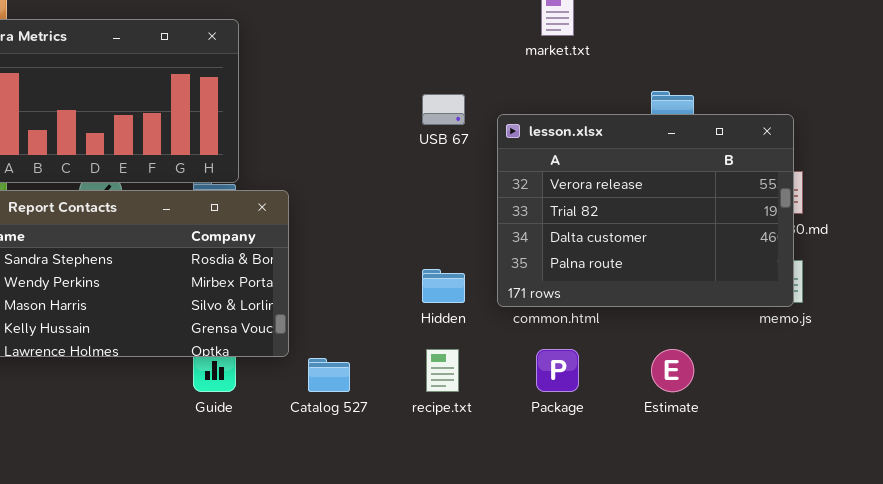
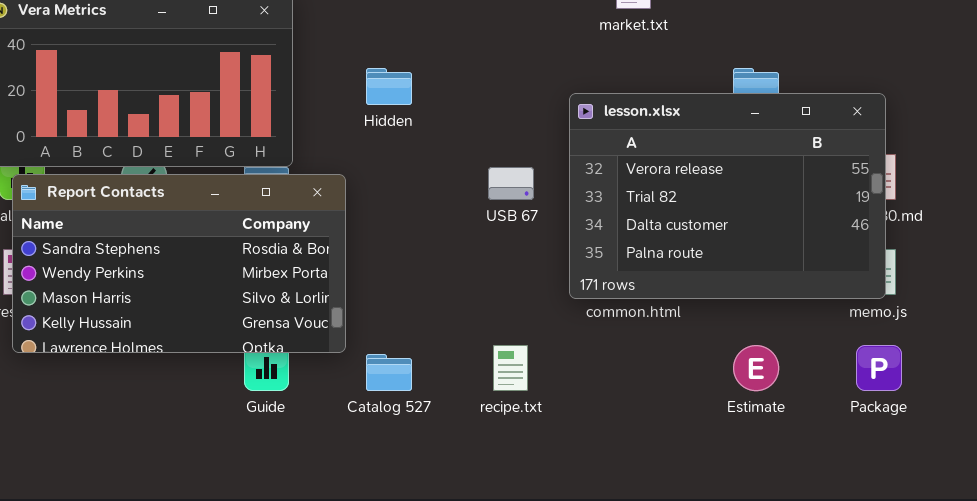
USB 67: [422,94,465,125] -> [488,167,534,200], moved
Hidden: [422,269,465,303] -> [366,68,412,105], moved
Package: [536,349,579,392] -> [856,345,902,391], moved

